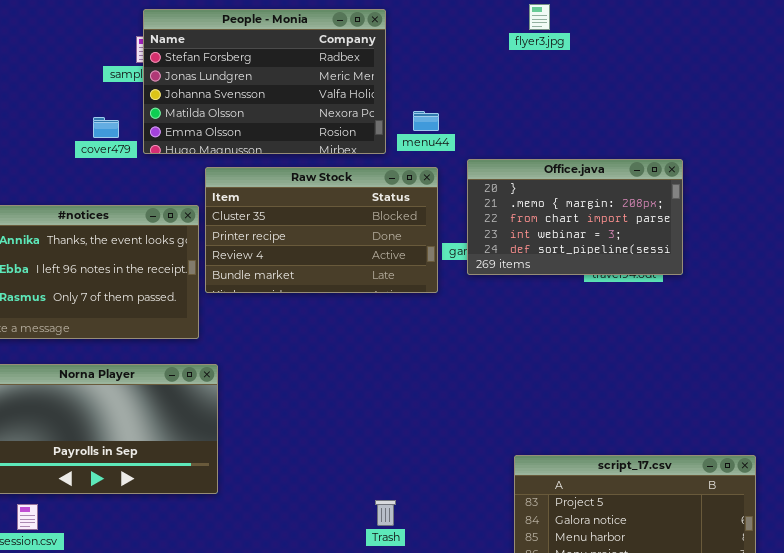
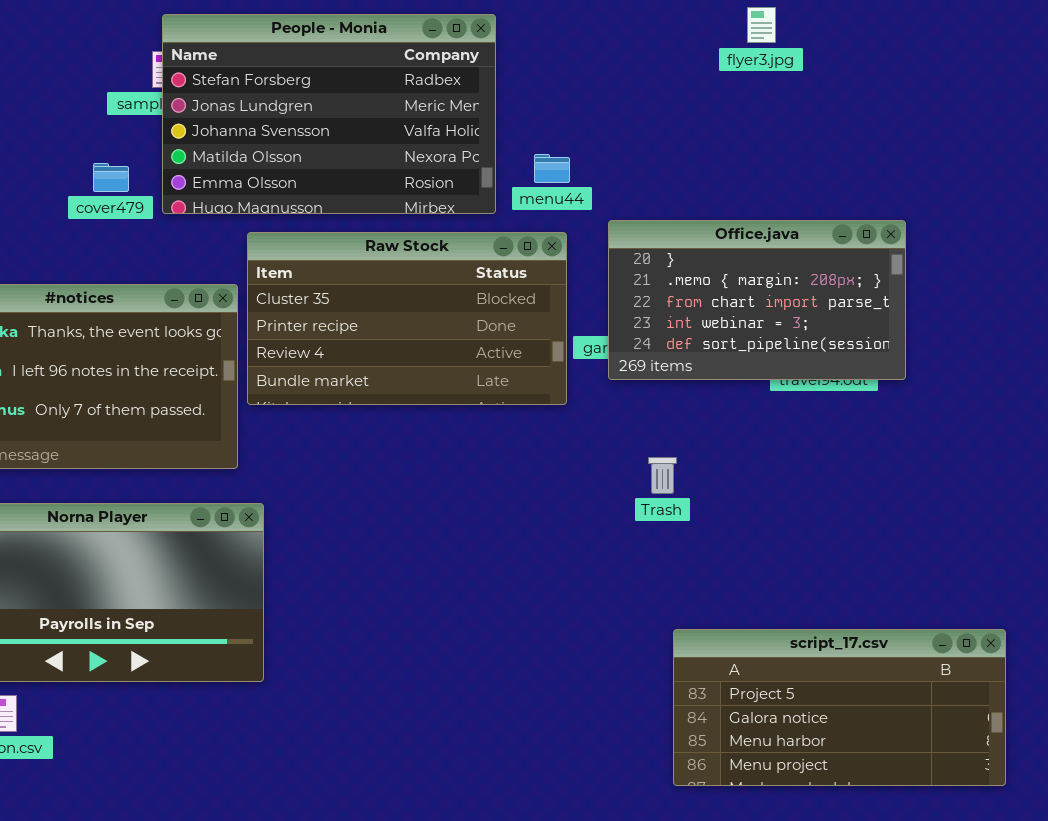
flyer3.jpg: [529,4,550,30] -> [747,7,776,43], moved
Trash: [375,500,396,526] -> [648,457,677,494], moved

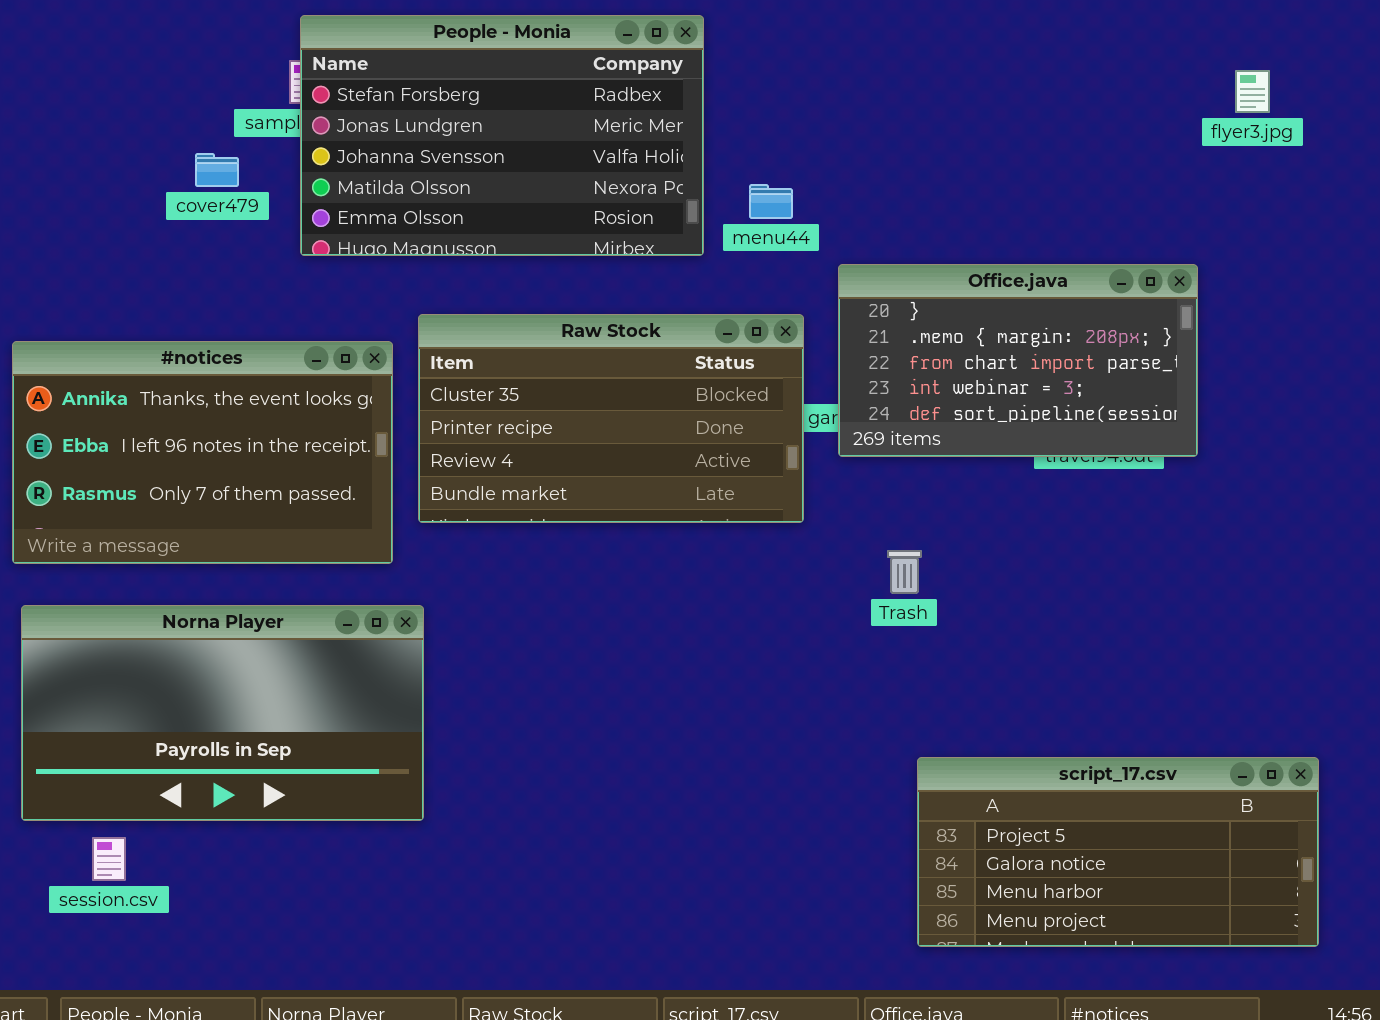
flyer3.jpg: [747,7,776,43] -> [1235,70,1270,113], moved
cover479: [93,163,129,192] -> [195,153,239,187], moved
Raw Stock: [247,232,567,405] -> [418,314,804,523], moved

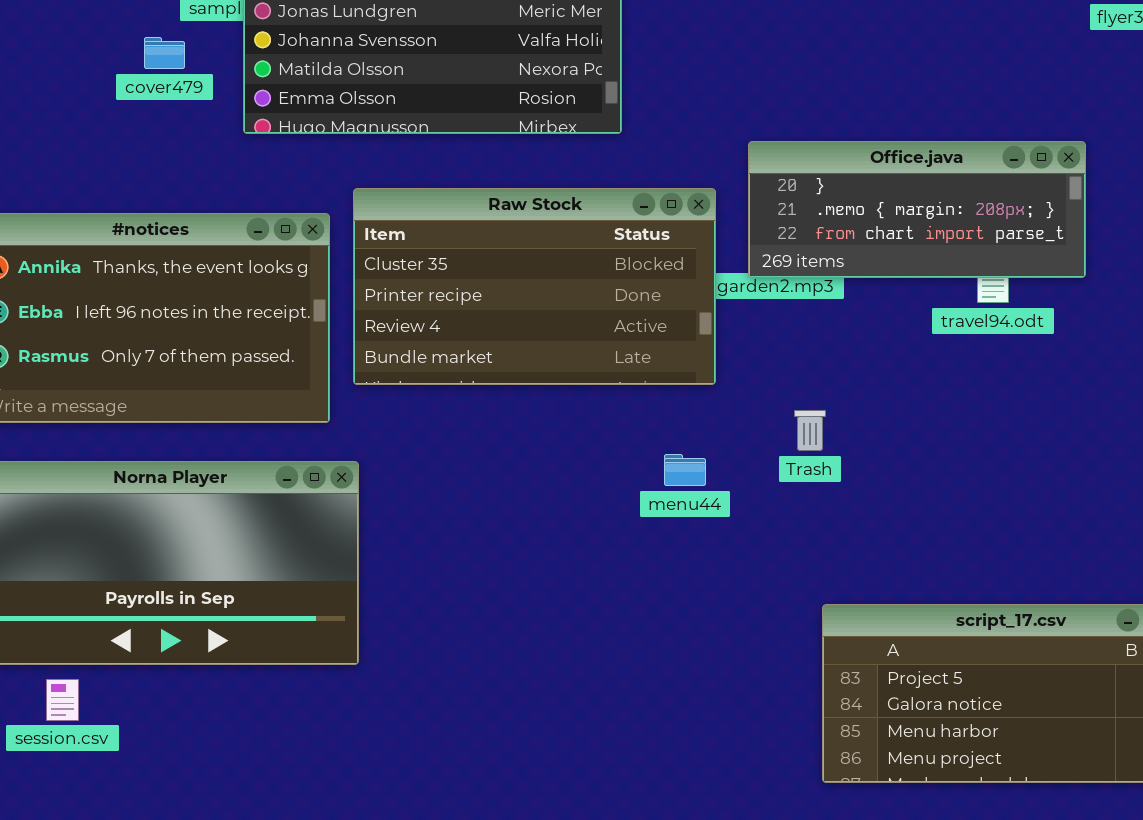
menu44: [749,184,793,219] -> [664,454,706,486], moved
Office.java: [838,264,1198,457] -> [748,141,1086,278], resized

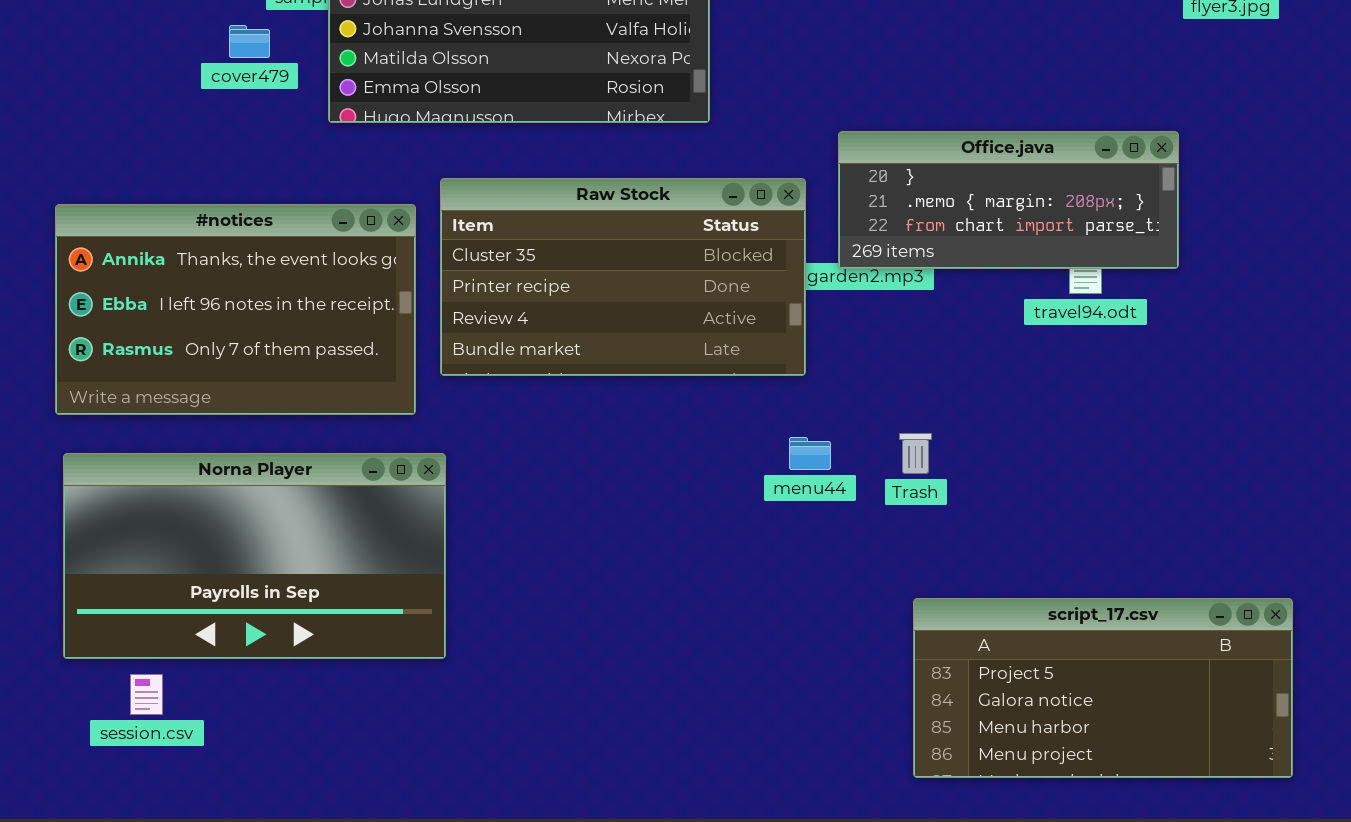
Trash: [794,410,826,451] -> [899,433,932,474], moved
menu44: [664,454,706,486] -> [789,437,831,470], moved

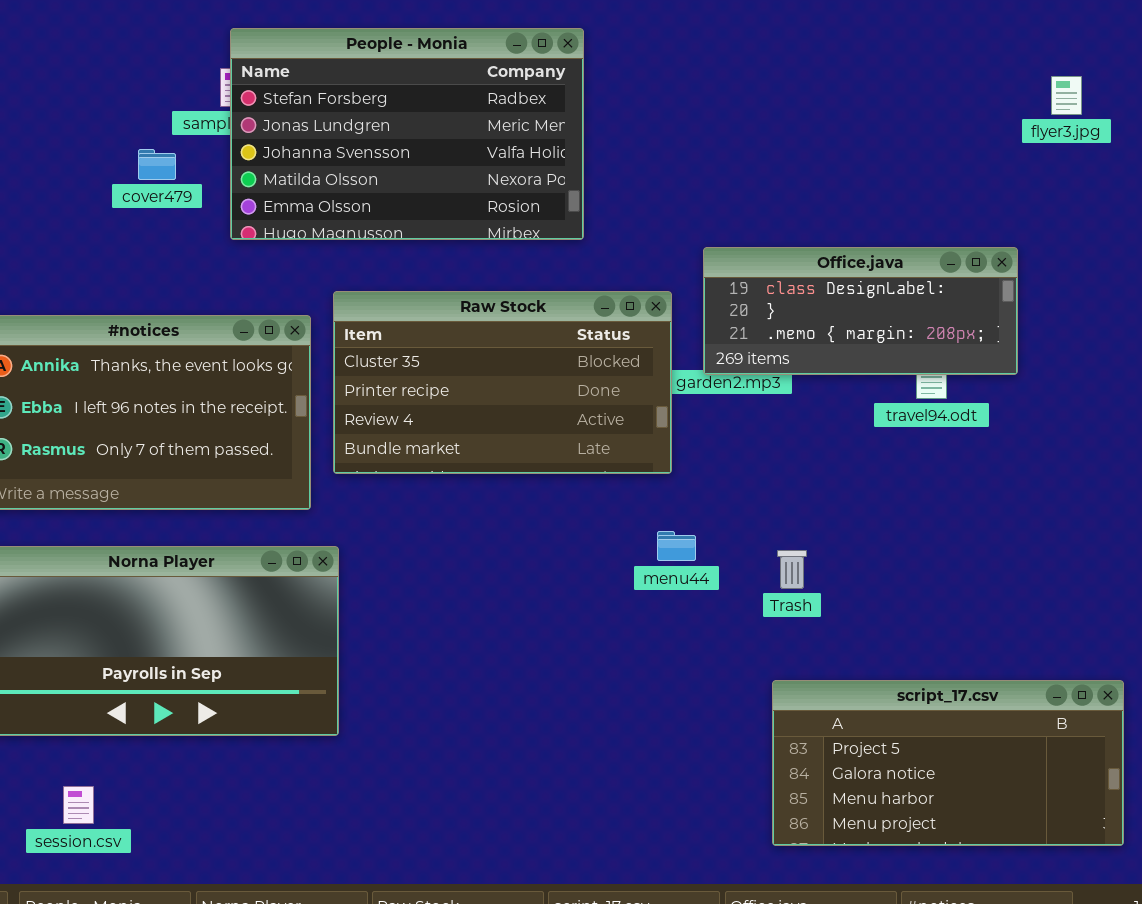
Office.java: [838,131,1179,269] -> [703,247,1018,375], scrolled up 1 row
Trash: [899,433,932,474] -> [777,550,807,589], moved
session.csv: [130,674,163,715] -> [63,786,94,824], moved

